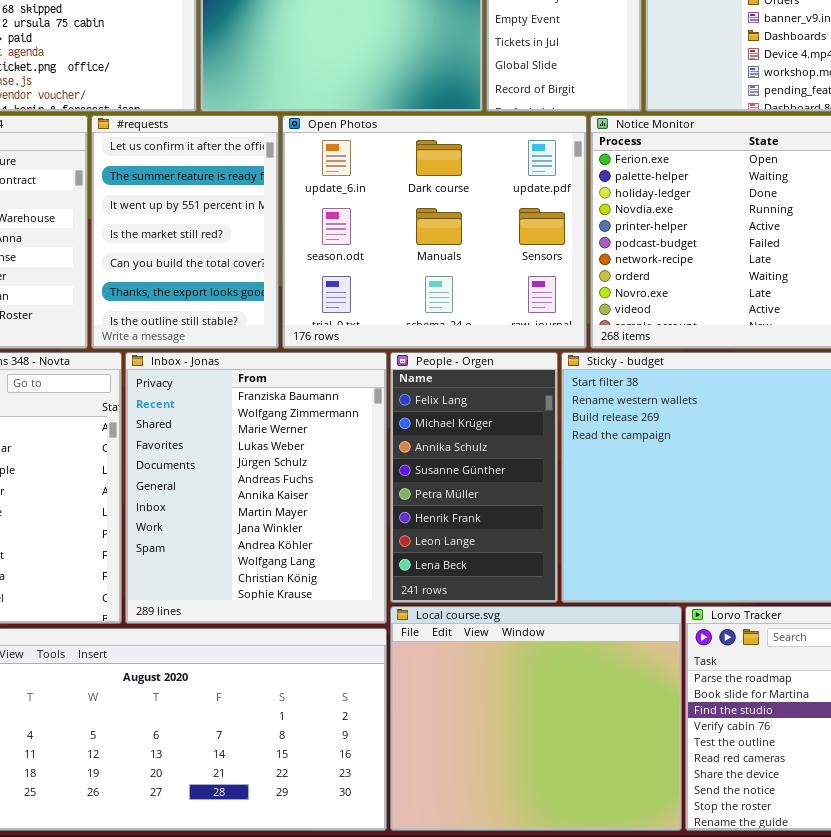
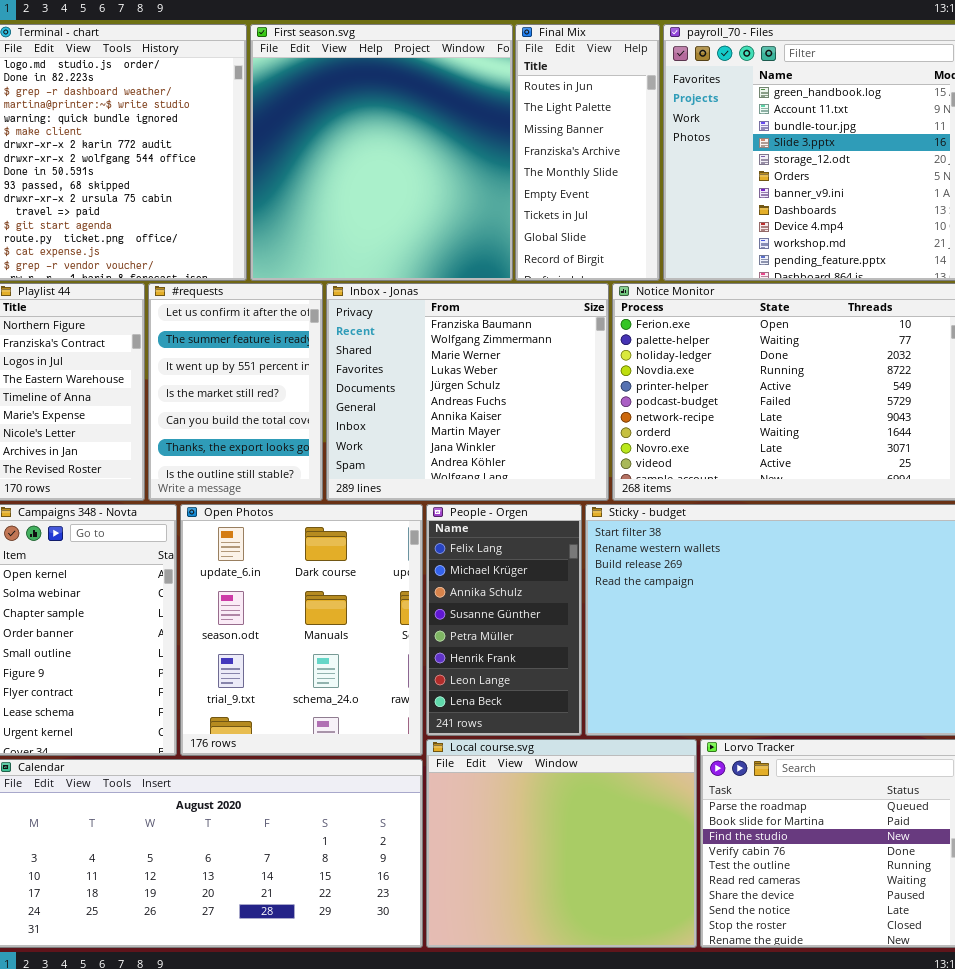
Open Photos: [282,115,587,349] -> [180,504,423,756], moved, resized
Inbox - Jonas: [125,352,387,624] -> [326,283,609,501], moved, resized

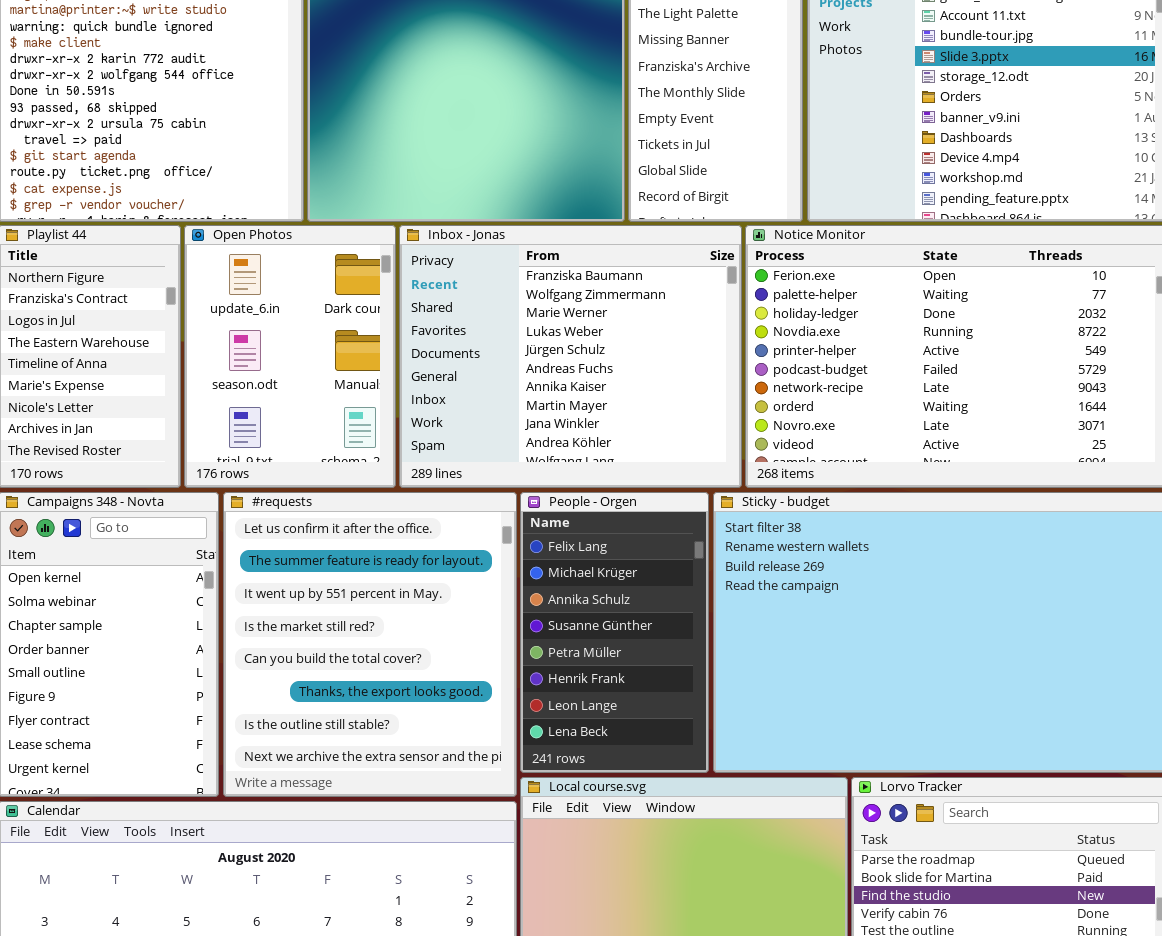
#requests: [148,283,323,501] -> [223,492,517,797], moved, resized
Open Photos: [180,504,423,756] -> [184,225,396,488], moved, resized

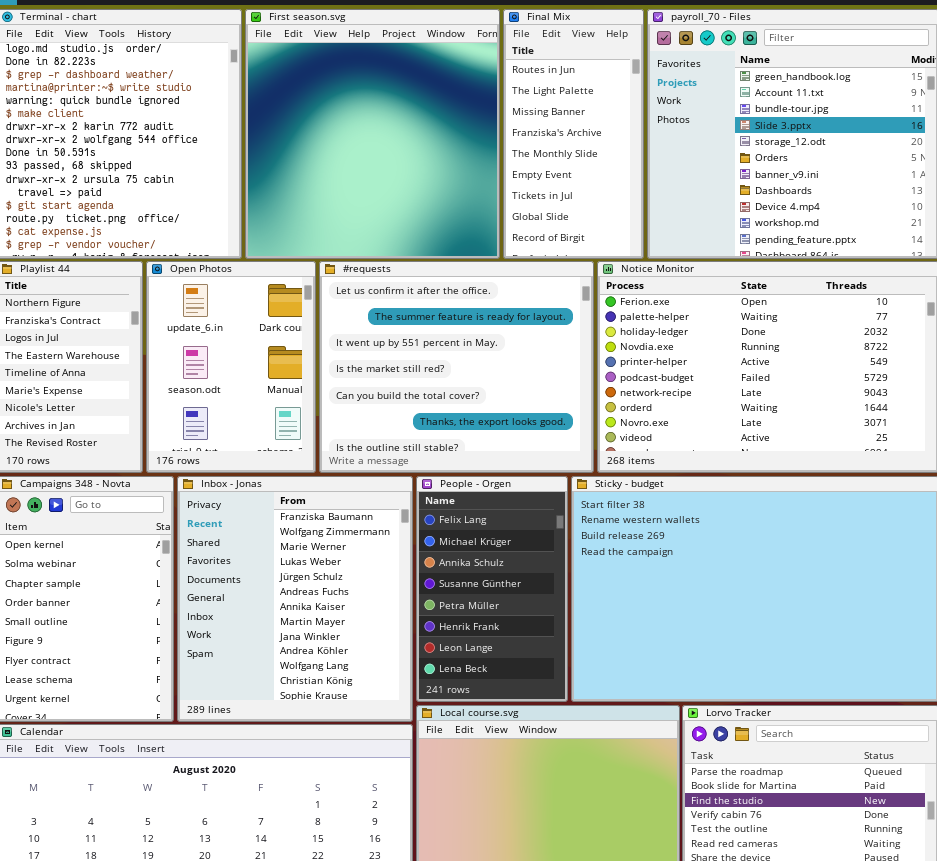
Inbox - Jonas: [399,225,742,488] -> [177,476,413,722], moved, resized
#requests: [223,492,517,797] -> [319,261,594,473], moved, resized

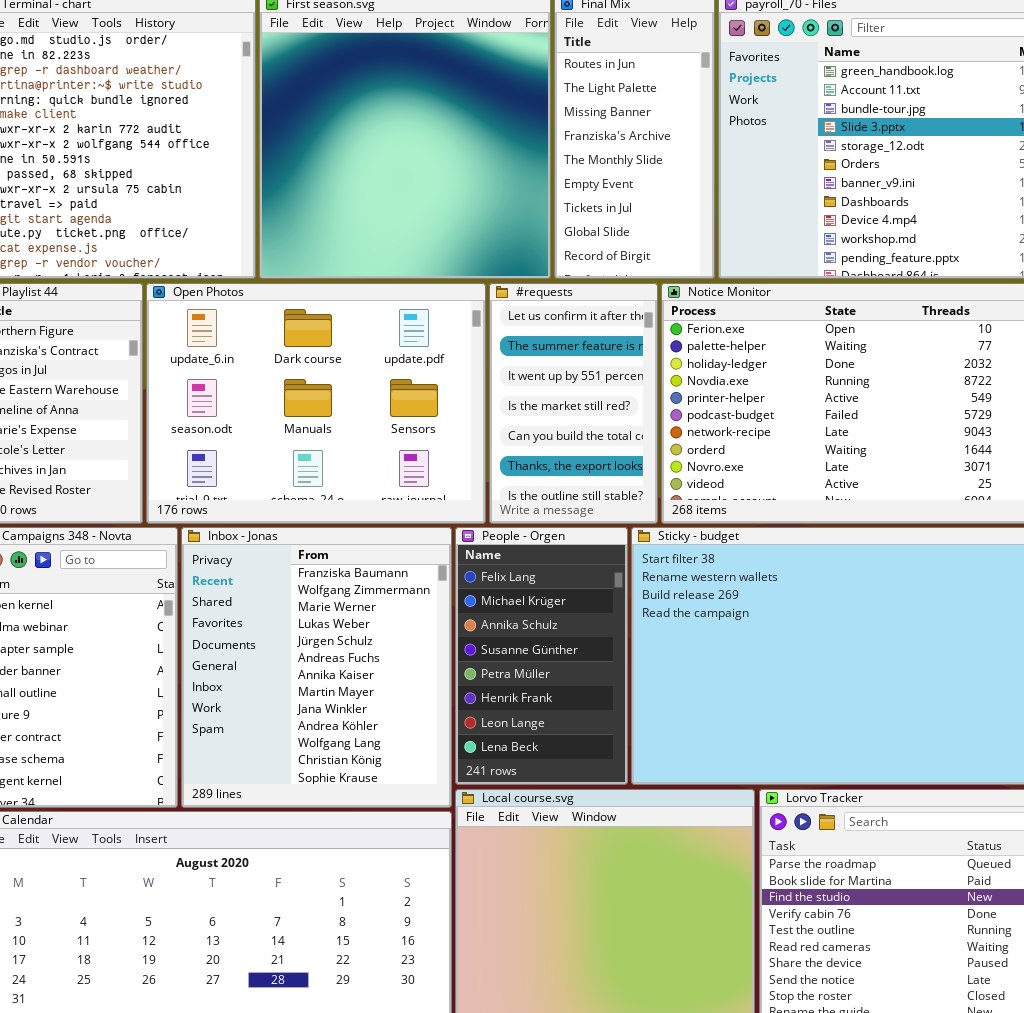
Open Photos: [146,261,316,473] -> [146,283,486,524], resized
#requests: [319,261,594,473] -> [489,283,658,524], resized

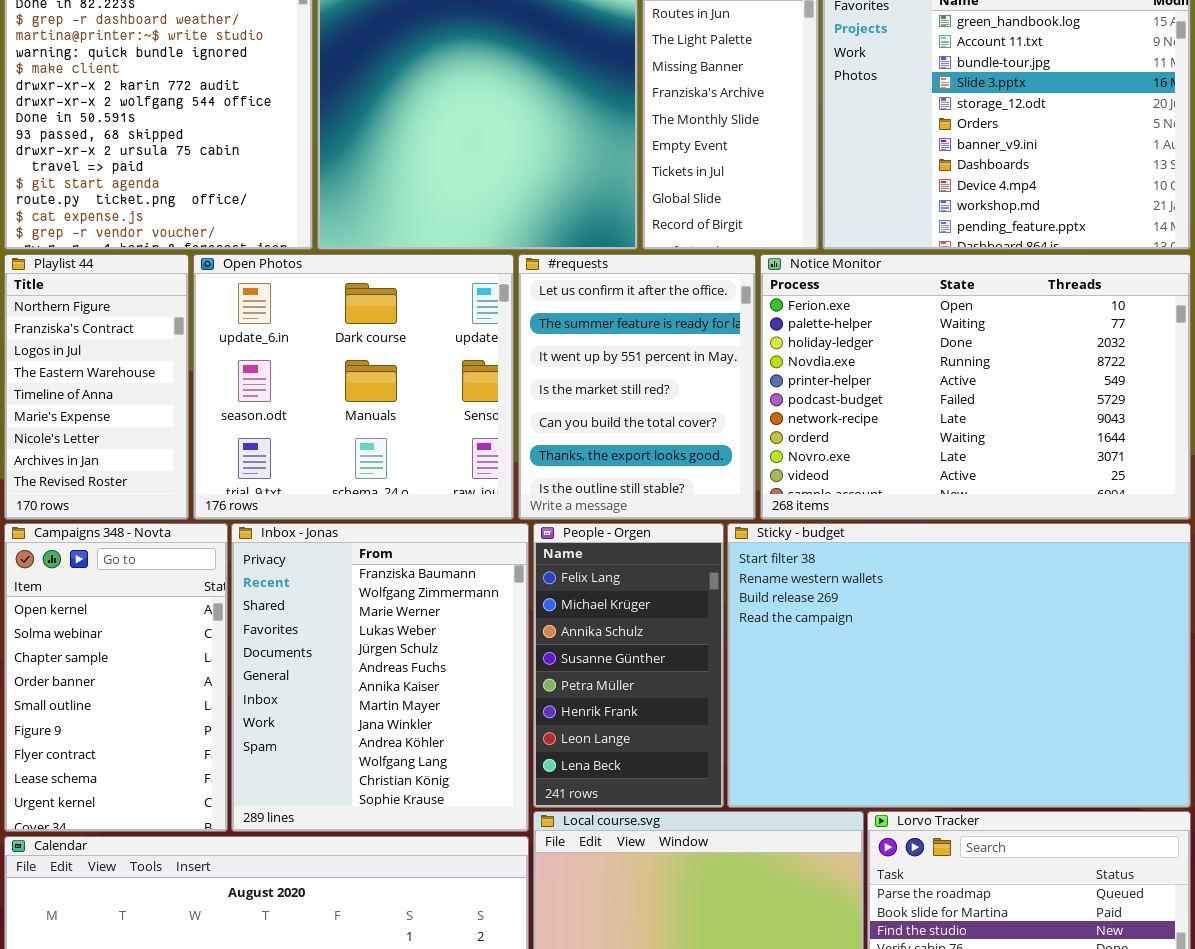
Open Photos: [146,283,486,524] -> [193,254,514,520], resized
#requests: [489,283,658,524] -> [518,254,756,520], resized

